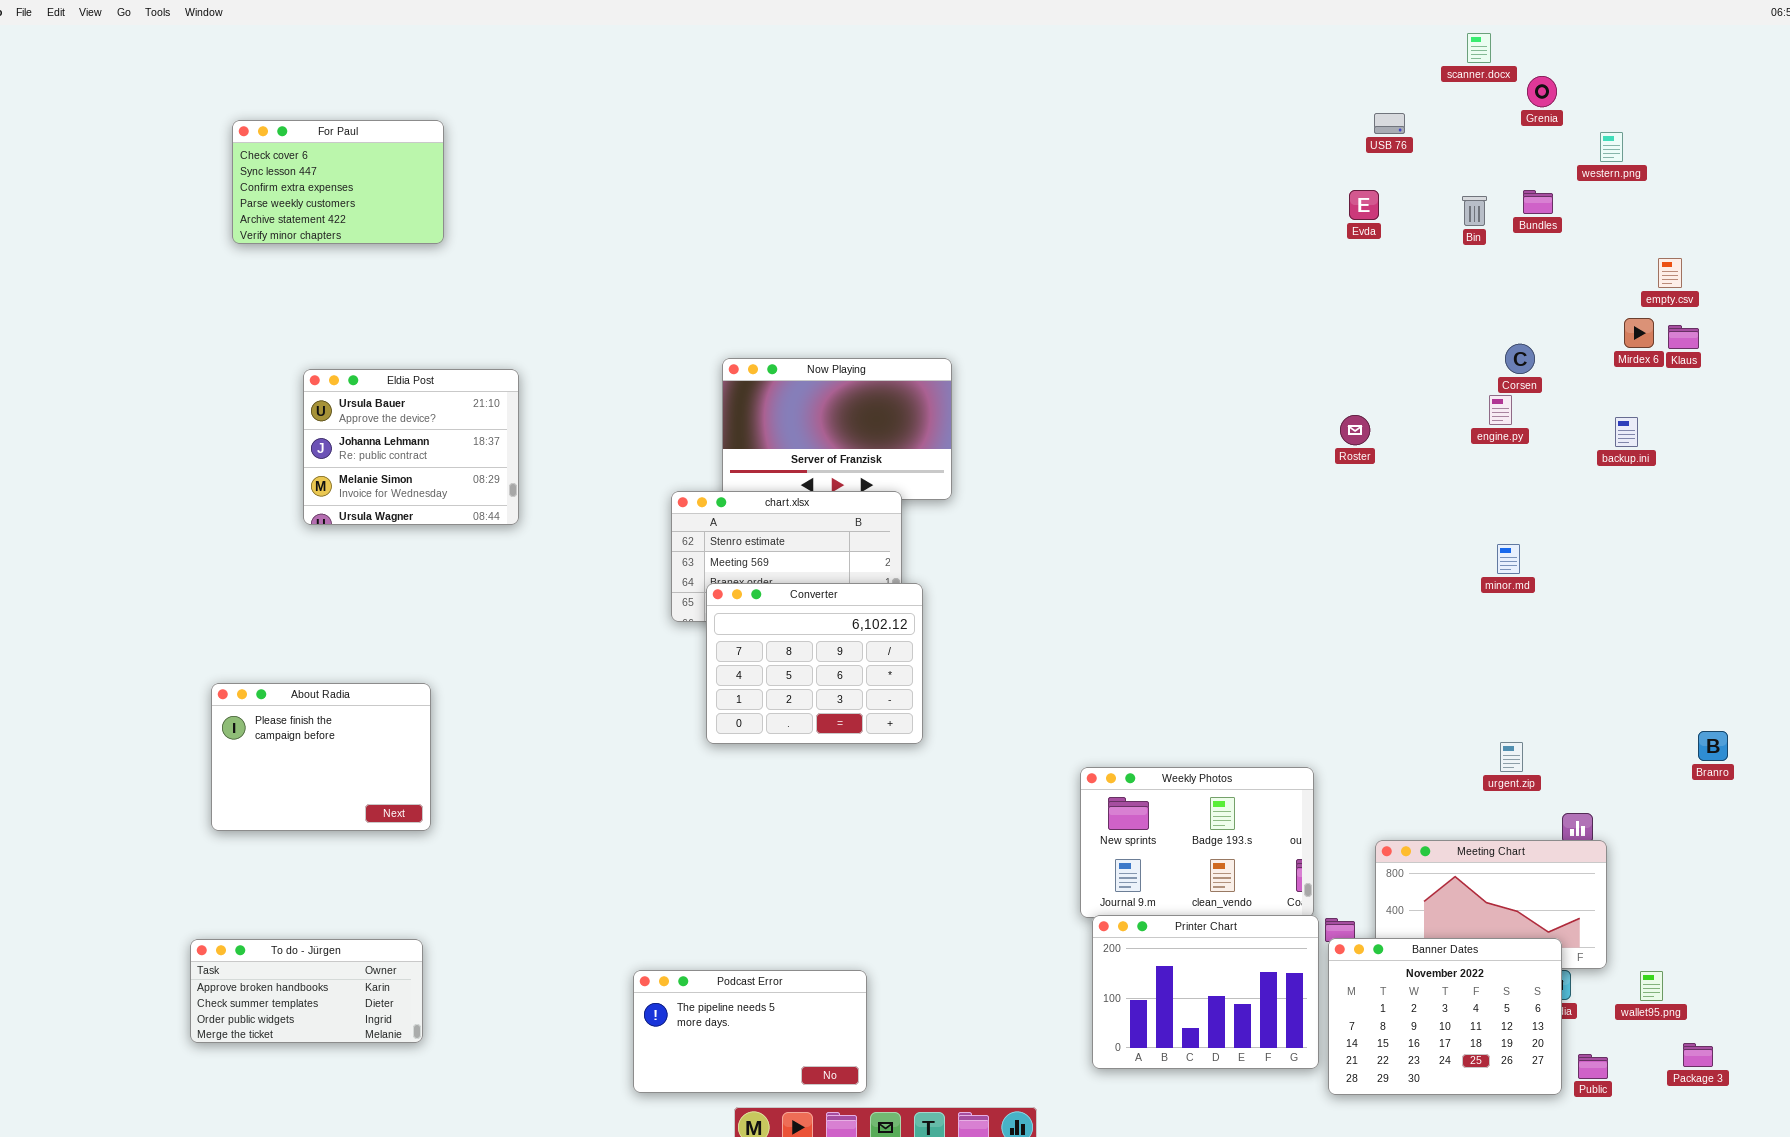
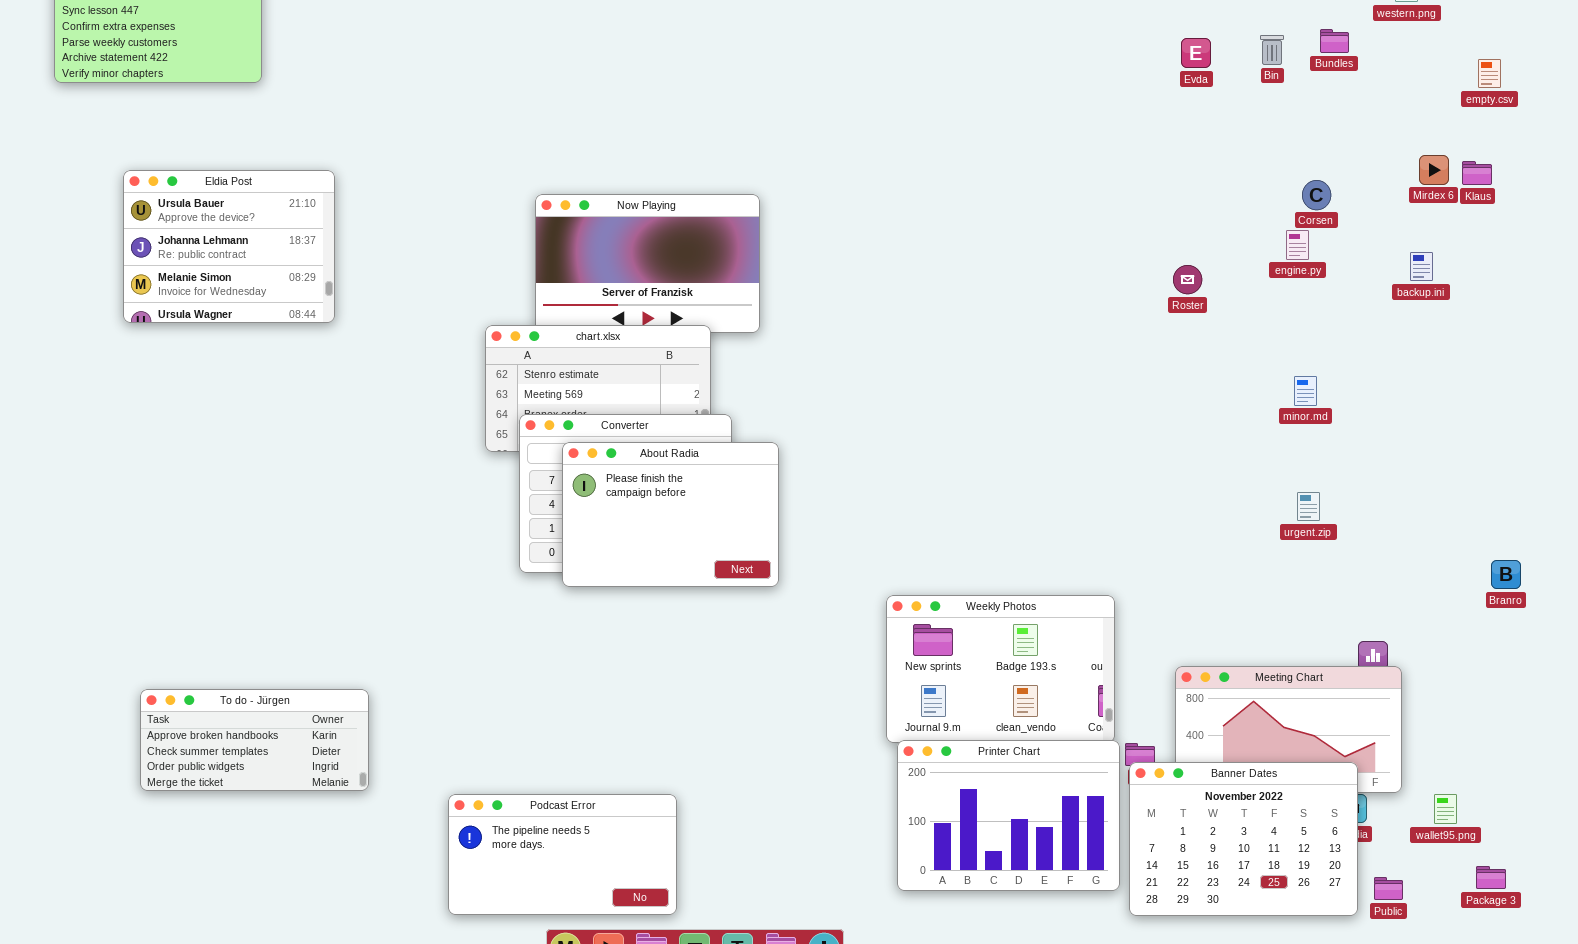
Evda: [1349,190,1379,220] -> [1181,38,1211,68], moved
empty.csv: [1658,258,1682,288] -> [1478,59,1501,88], moved
Eldia Post: [303,369,519,525] -> [123,170,335,323], moved
Roster: [1340,415,1370,445] -> [1173,265,1202,294], moved
About Radia: [211,683,431,831] -> [562,442,779,587], moved
urgent.zip: [1500,742,1523,772] -> [1297,492,1320,521], moved
To do - Jürgen: [190,939,423,1043] -> [140,689,369,791], moved

